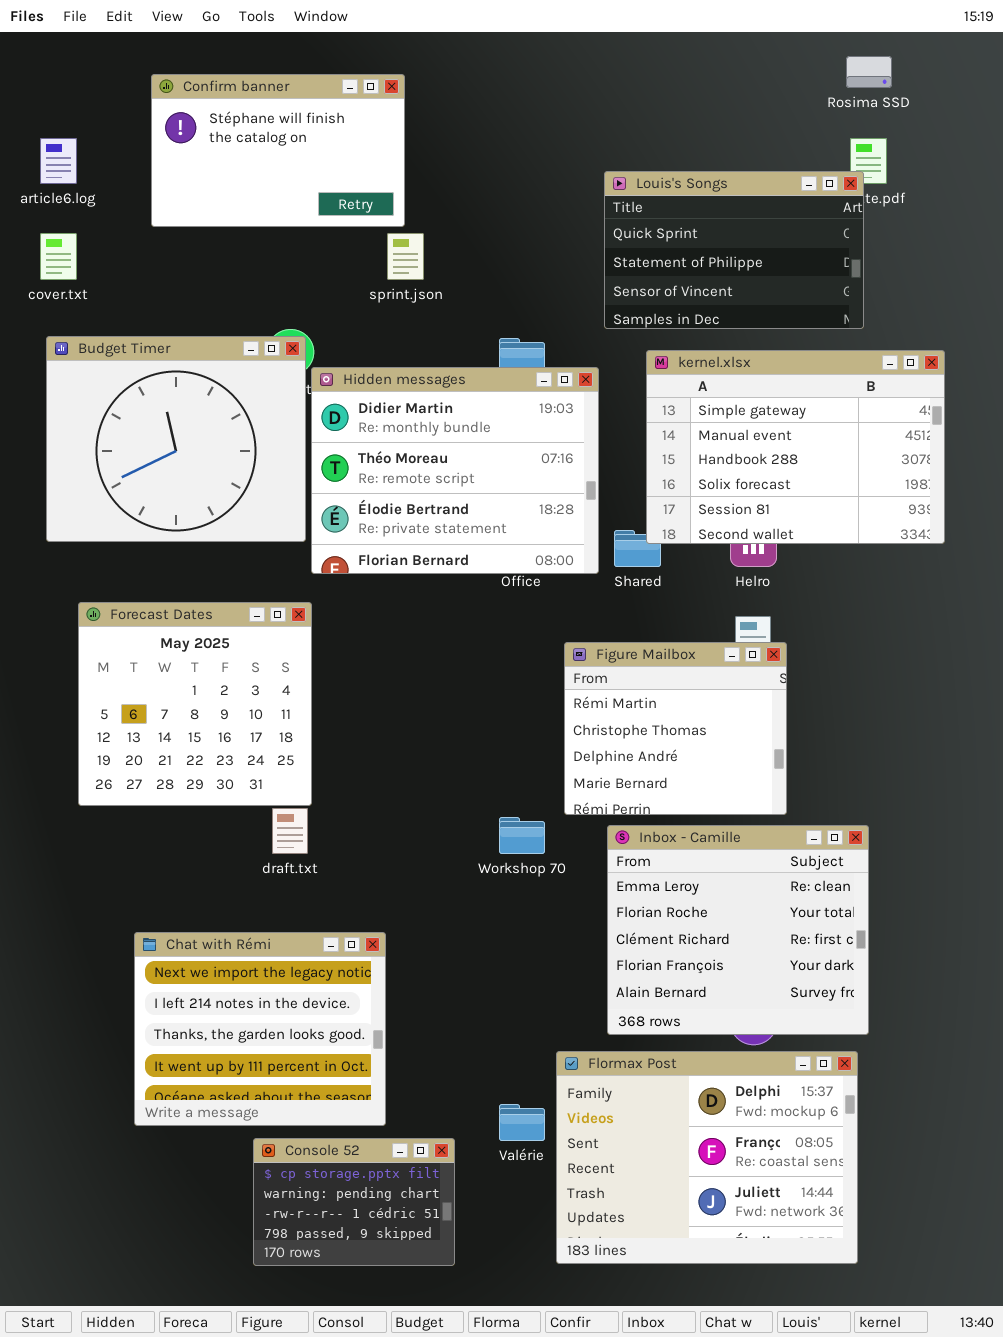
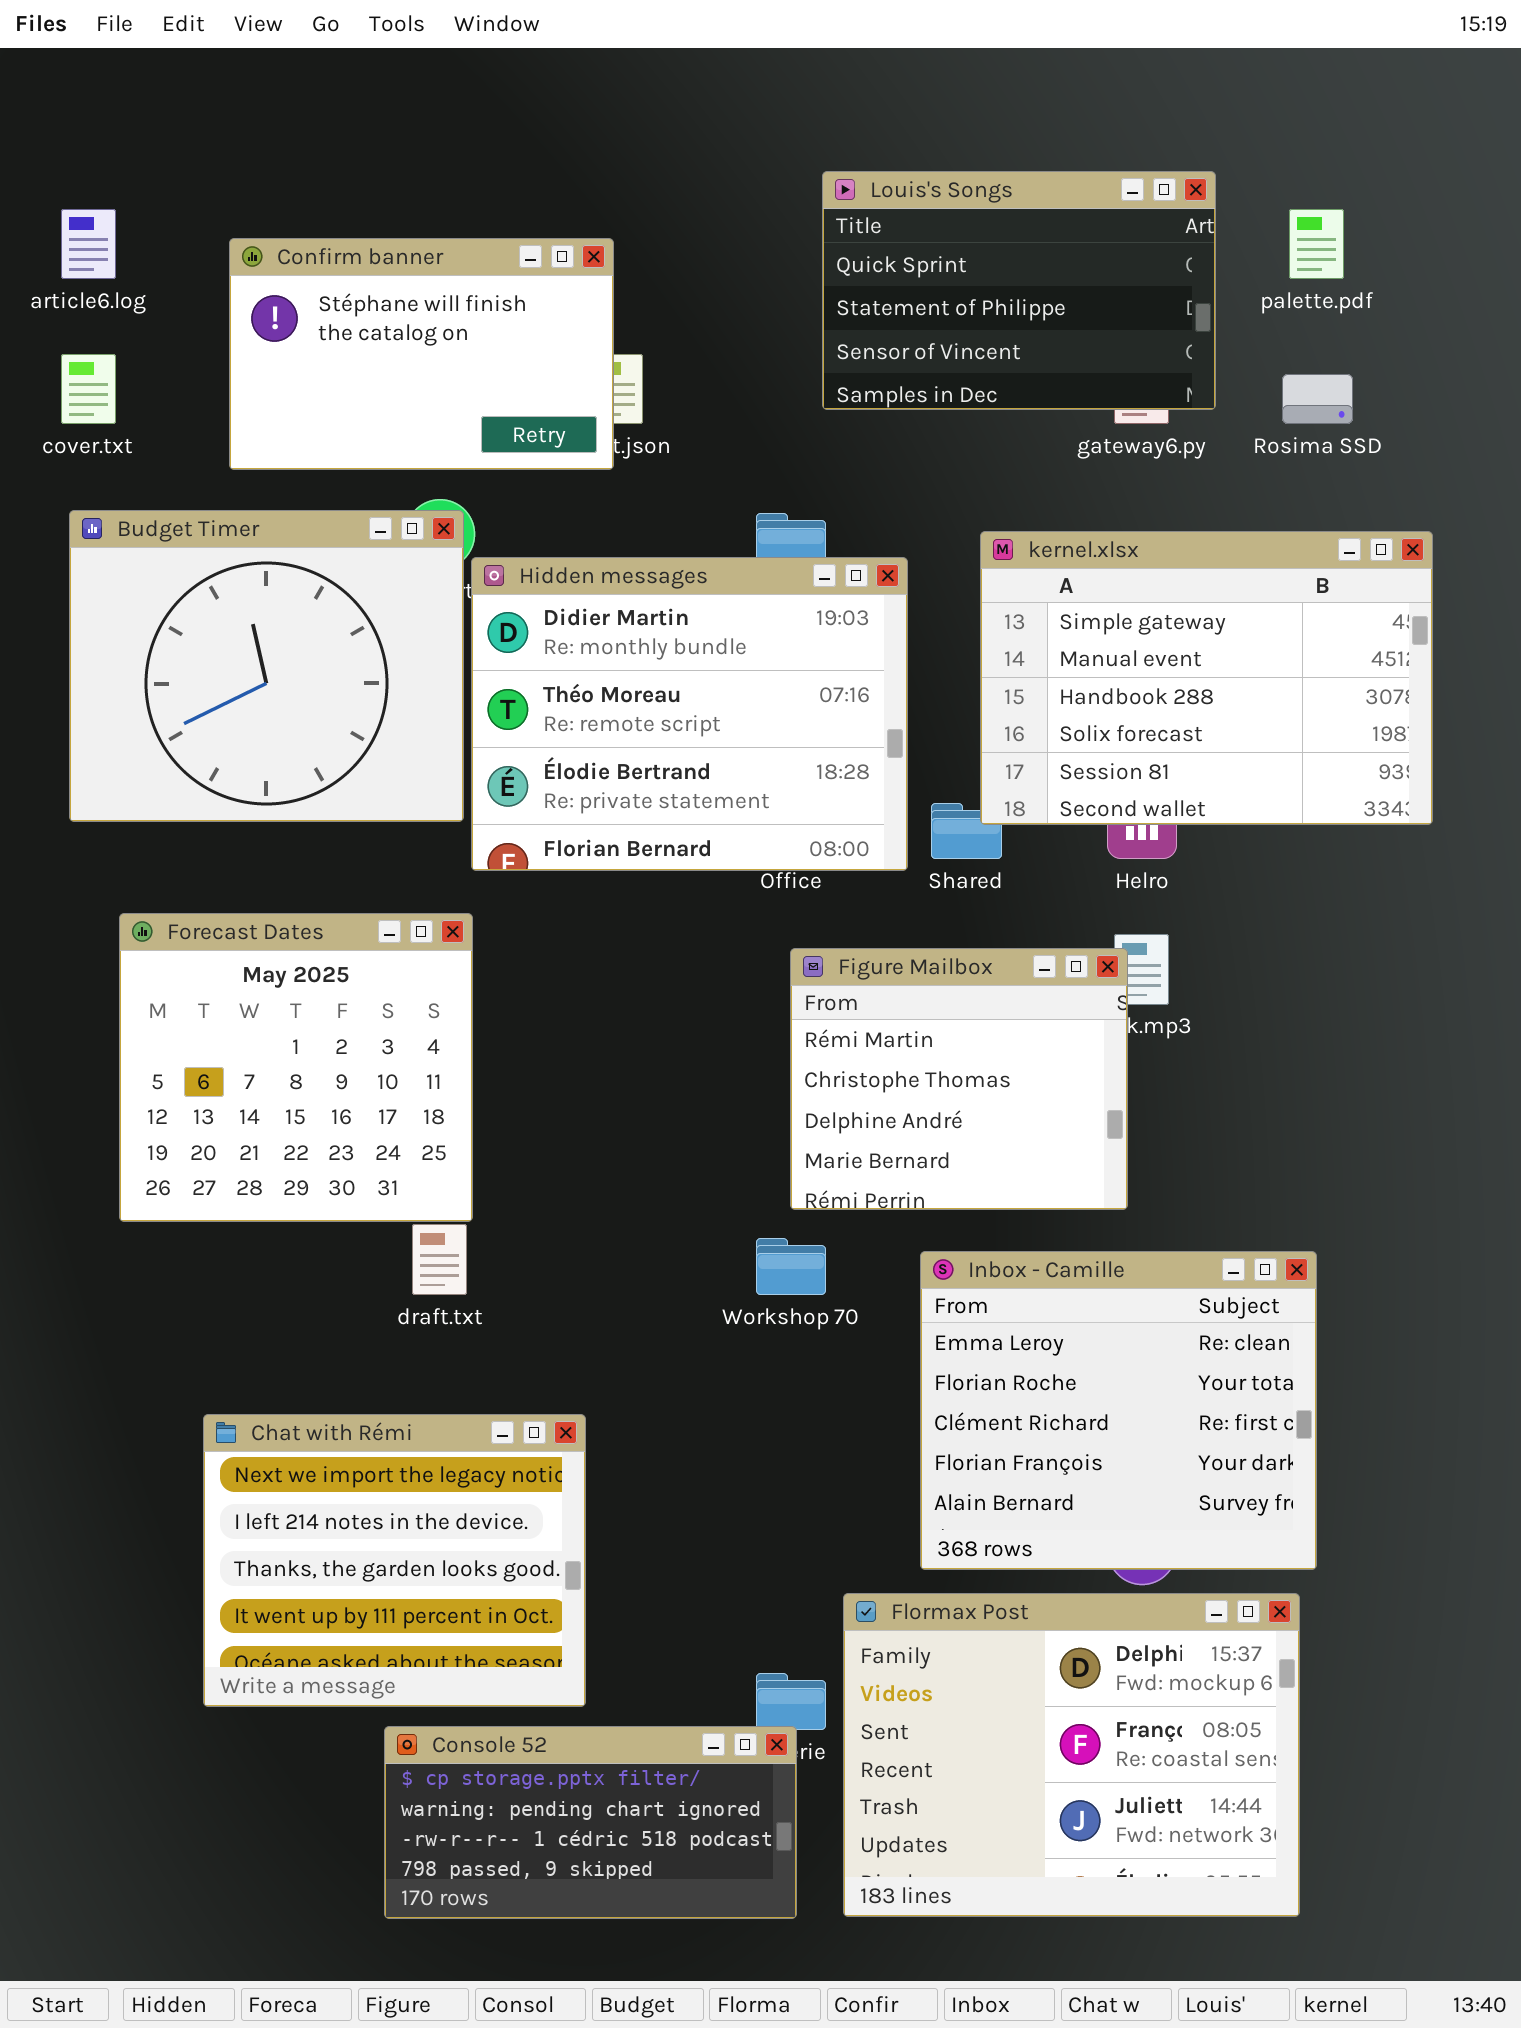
Rosima SSD: [846,56,892,88] -> [1282,374,1353,424], moved
Confirm banner: [151,74,405,227] -> [229,238,614,470], moved
Louis's Songs: [604,171,864,329] -> [822,171,1216,410], moved
Figure Mailbox: [564,642,787,815] -> [790,948,1128,1210], moved
Console 52: [253,1138,455,1266] -> [384,1726,797,1919], resized

